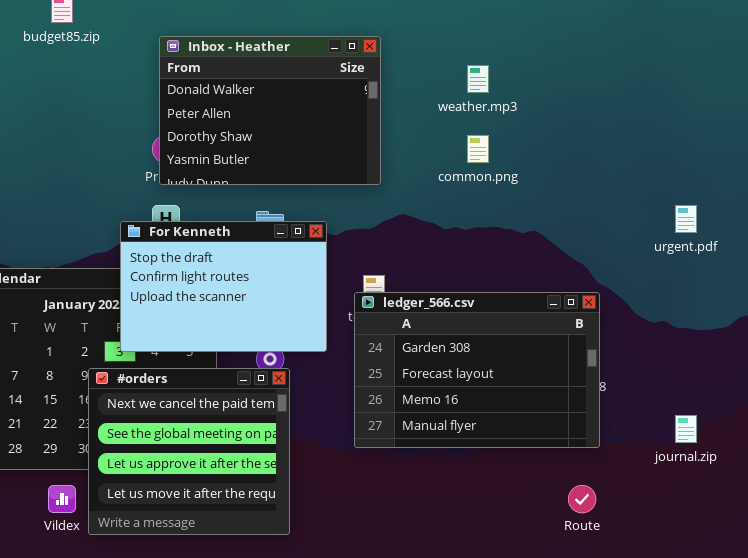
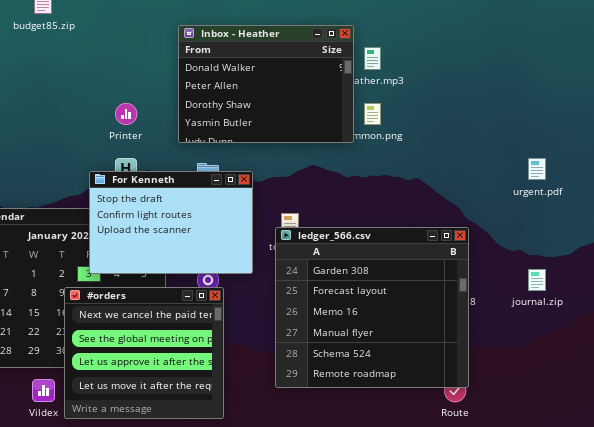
Inbox - Heather: [159,36,381,185] -> [178,25,354,143], moved
ledger_566.csv: [354,292,600,448] -> [275,227,469,388], resized
journal.zip: [675,415,697,443] -> [528,269,546,291], moved

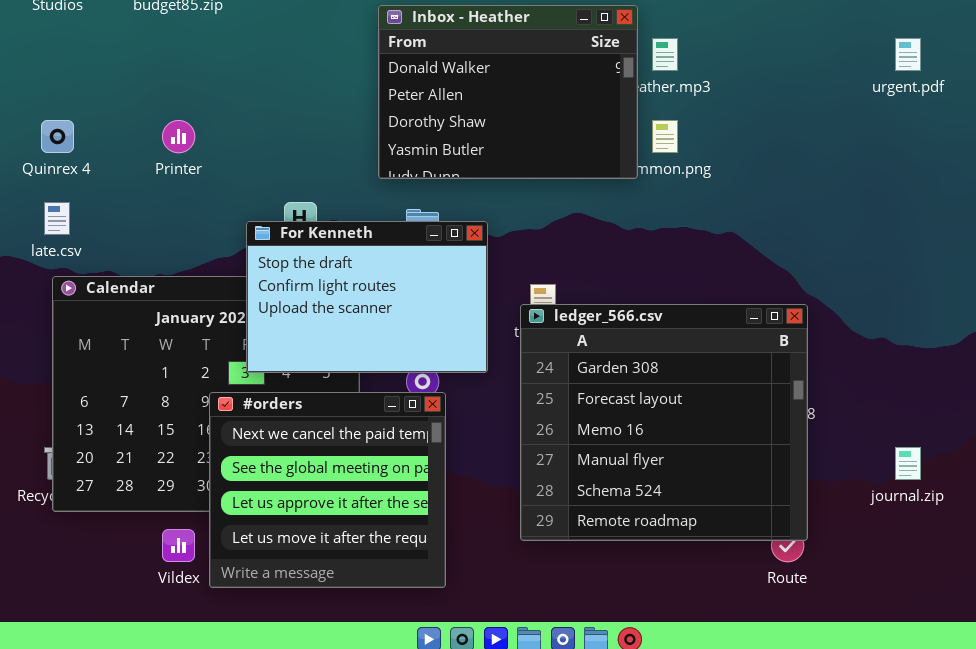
Printer: [115,103,137,125] -> [162,120,195,153], moved
urgent.pdf: [528,158,546,180] -> [895,38,921,71], moved
journal.zip: [528,269,546,291] -> [895,447,921,480], moved

